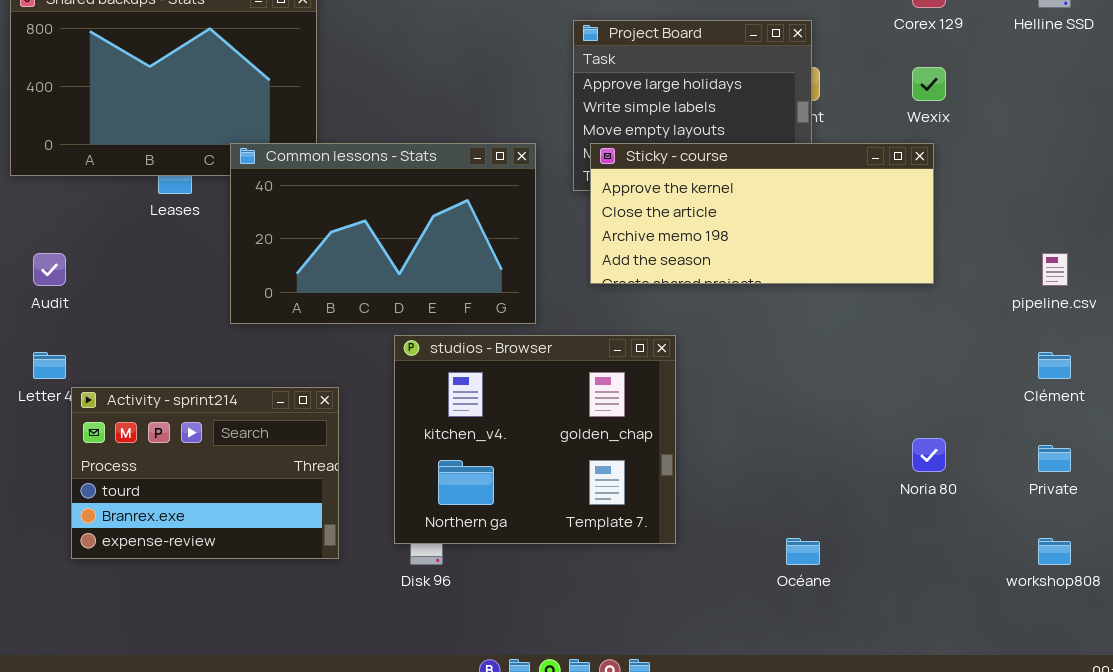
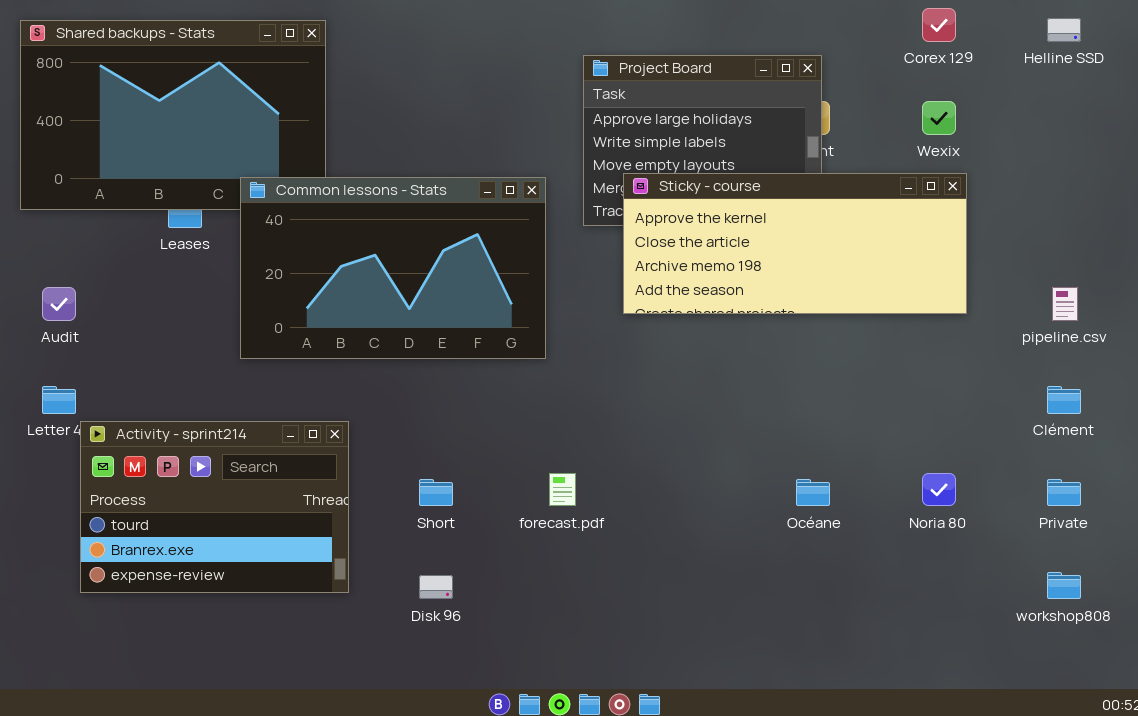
Sticky - course: [590,143,934,284] -> [623,173,967,314], moved
studios - Browser: [394,335,676,544] -> none, closed
Océane: [786,538,820,565] -> [796,479,830,506], moved

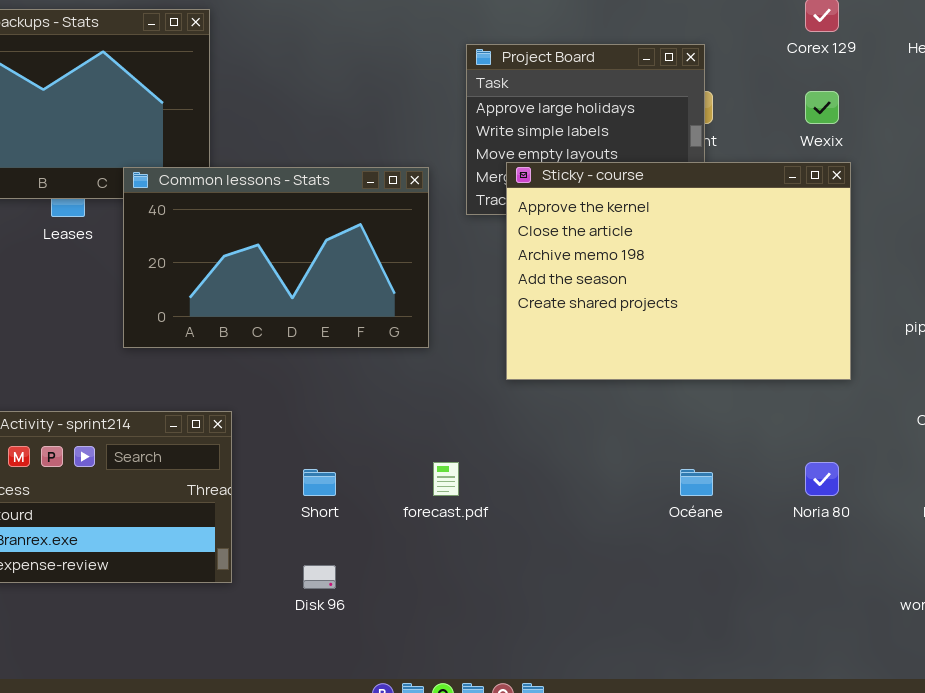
Sticky - course: [623,173,967,314] -> [506,162,851,380], resized

